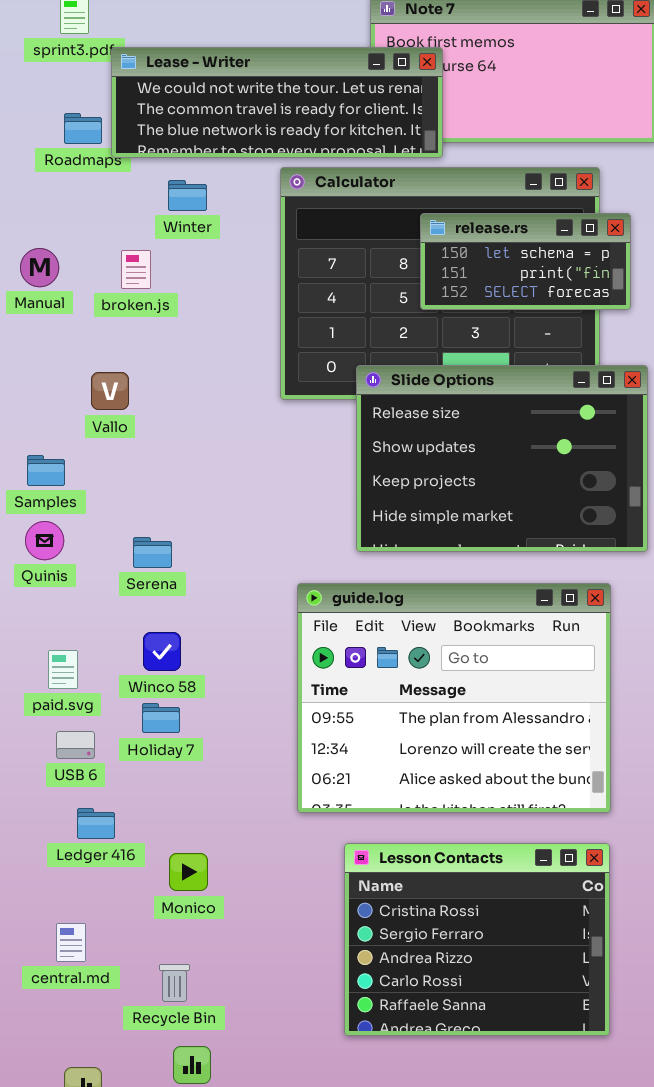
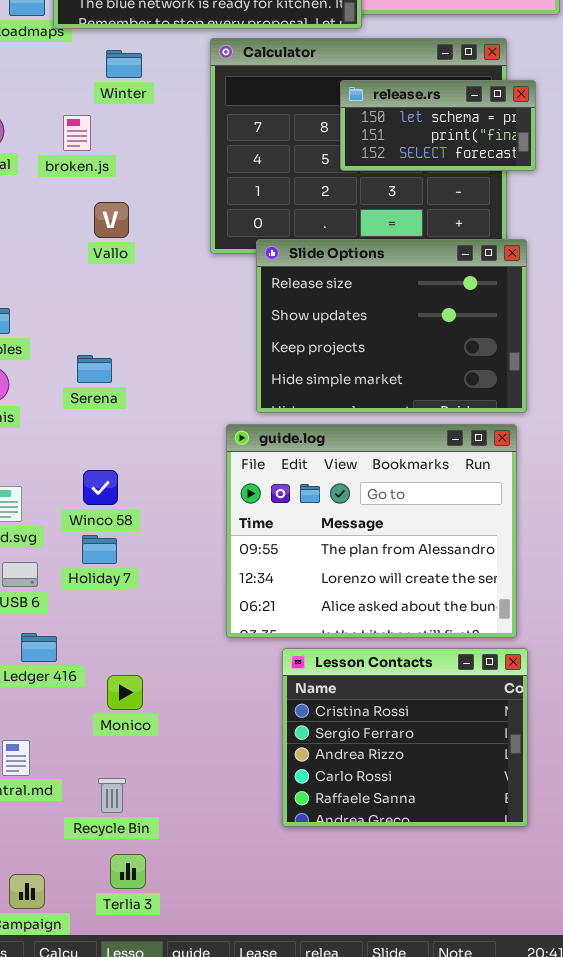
Slide Options: [356,365,648,552] -> [256,239,527,413], moved
Vallo: [91,372,129,410] -> [94,202,129,238], moved
Serena: [133,537,172,568] -> [77,355,112,383], moved
Lesson Contacts: [344,843,610,1036] -> [282,648,528,827], moved

